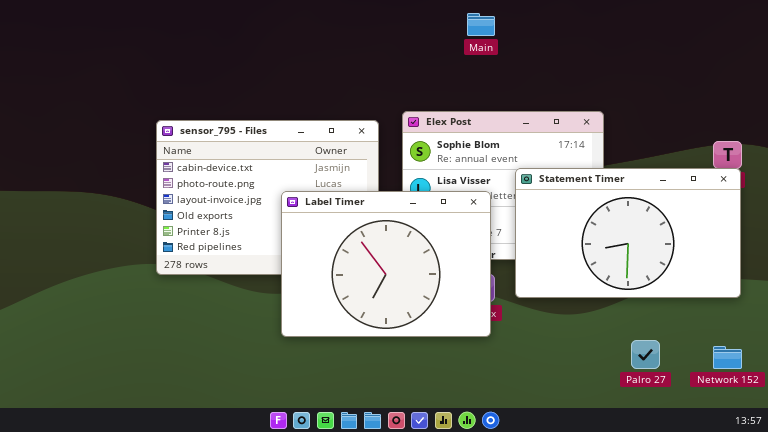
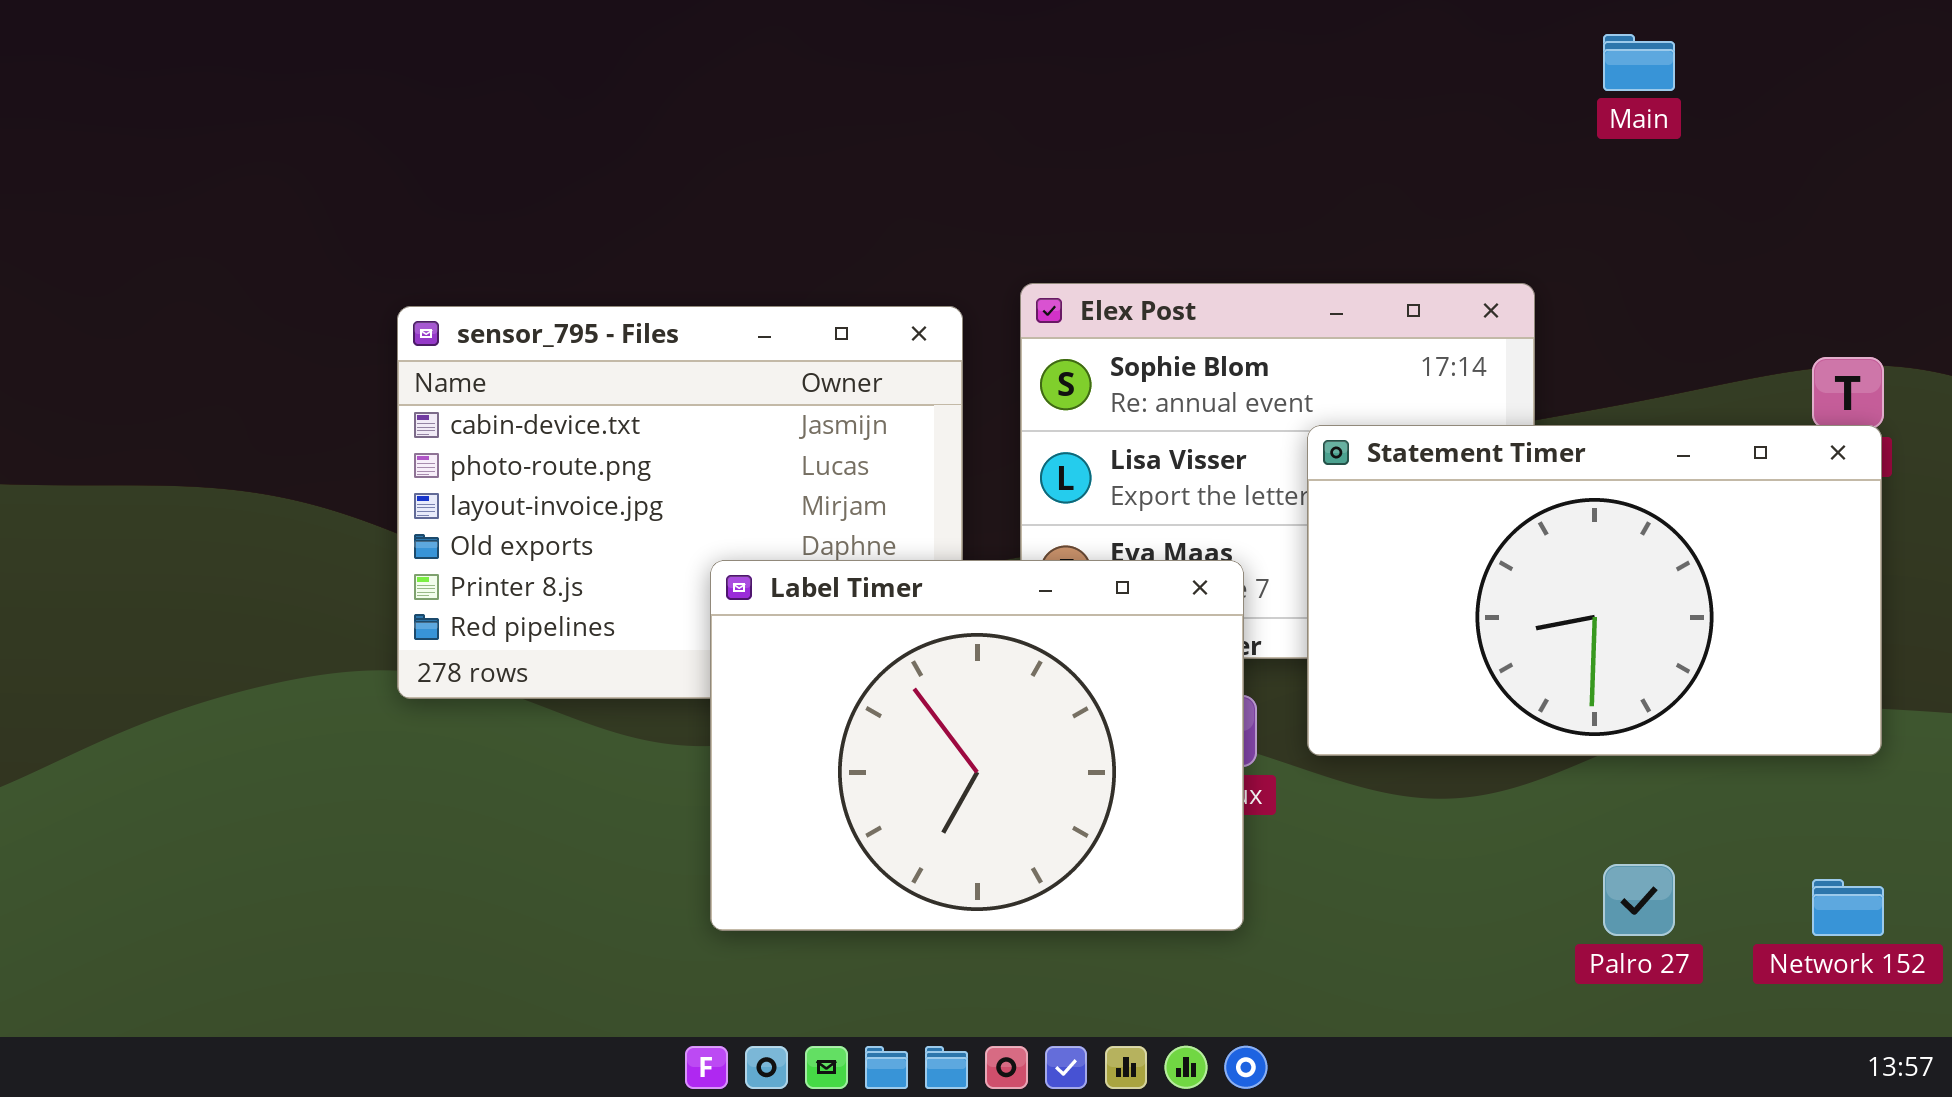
Main: [467,13,495,36] -> [1603,34,1675,91], moved
Label Timer: [281,191,491,337] -> [710,560,1244,931], moved

